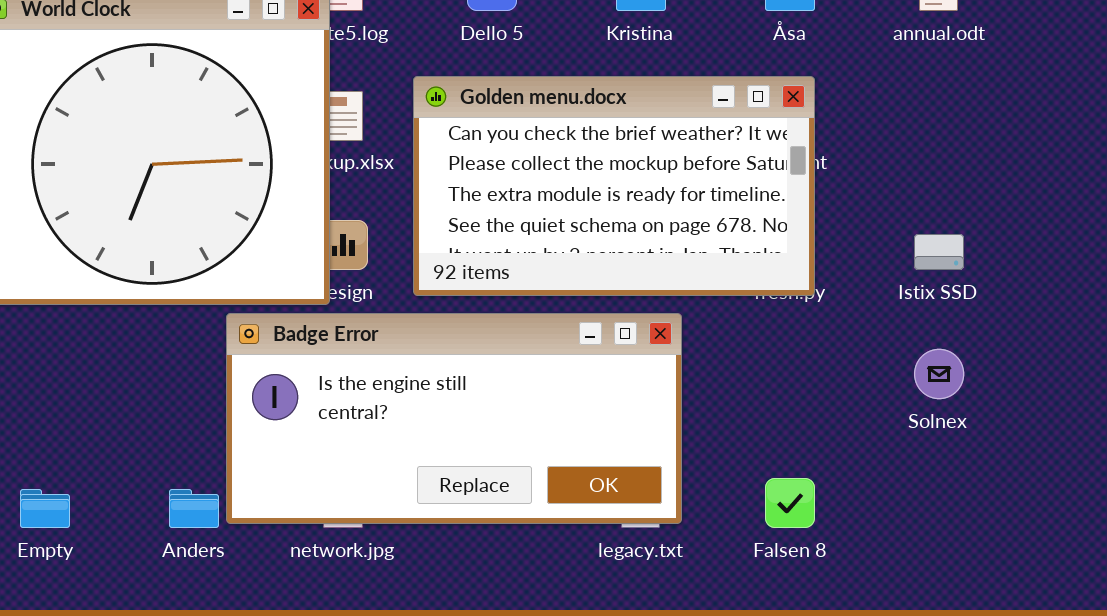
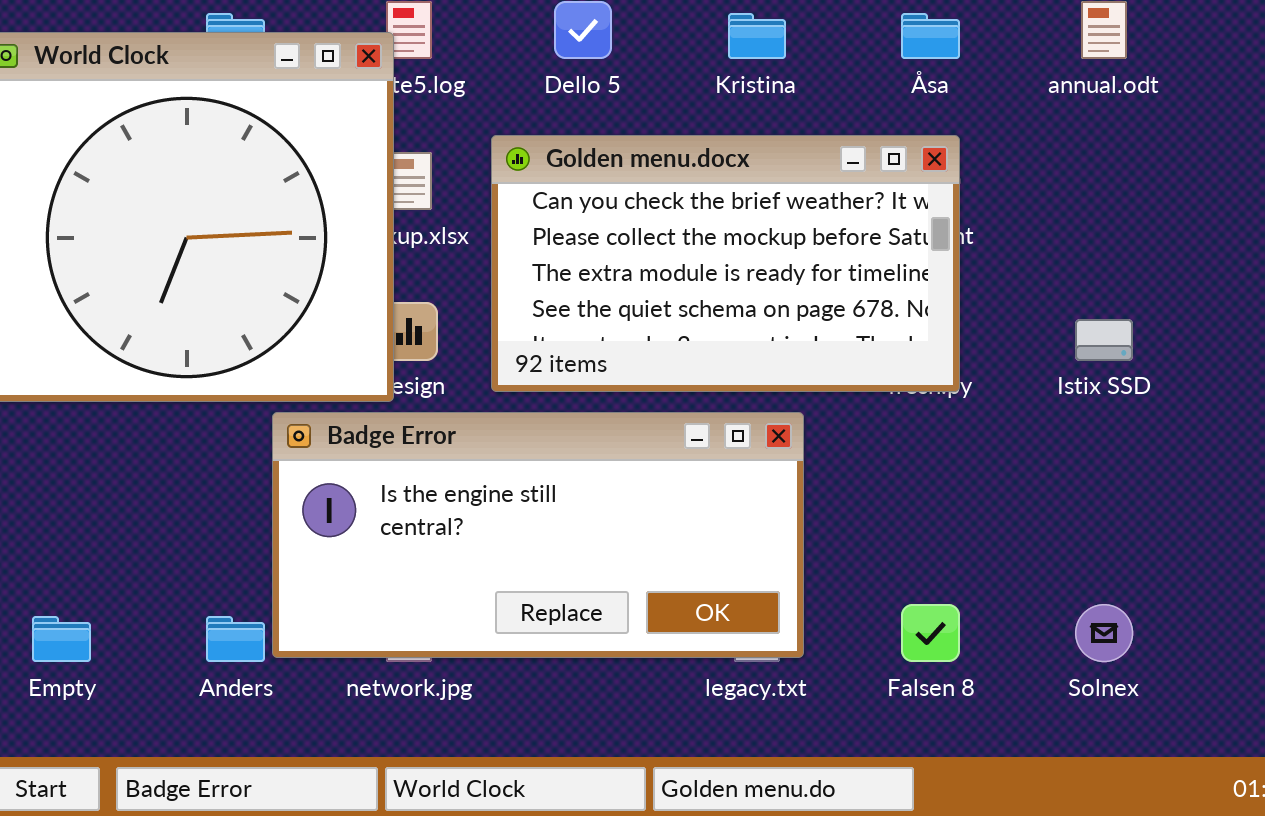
Solnex: [914,349,964,399] -> [1075,604,1133,662], moved

